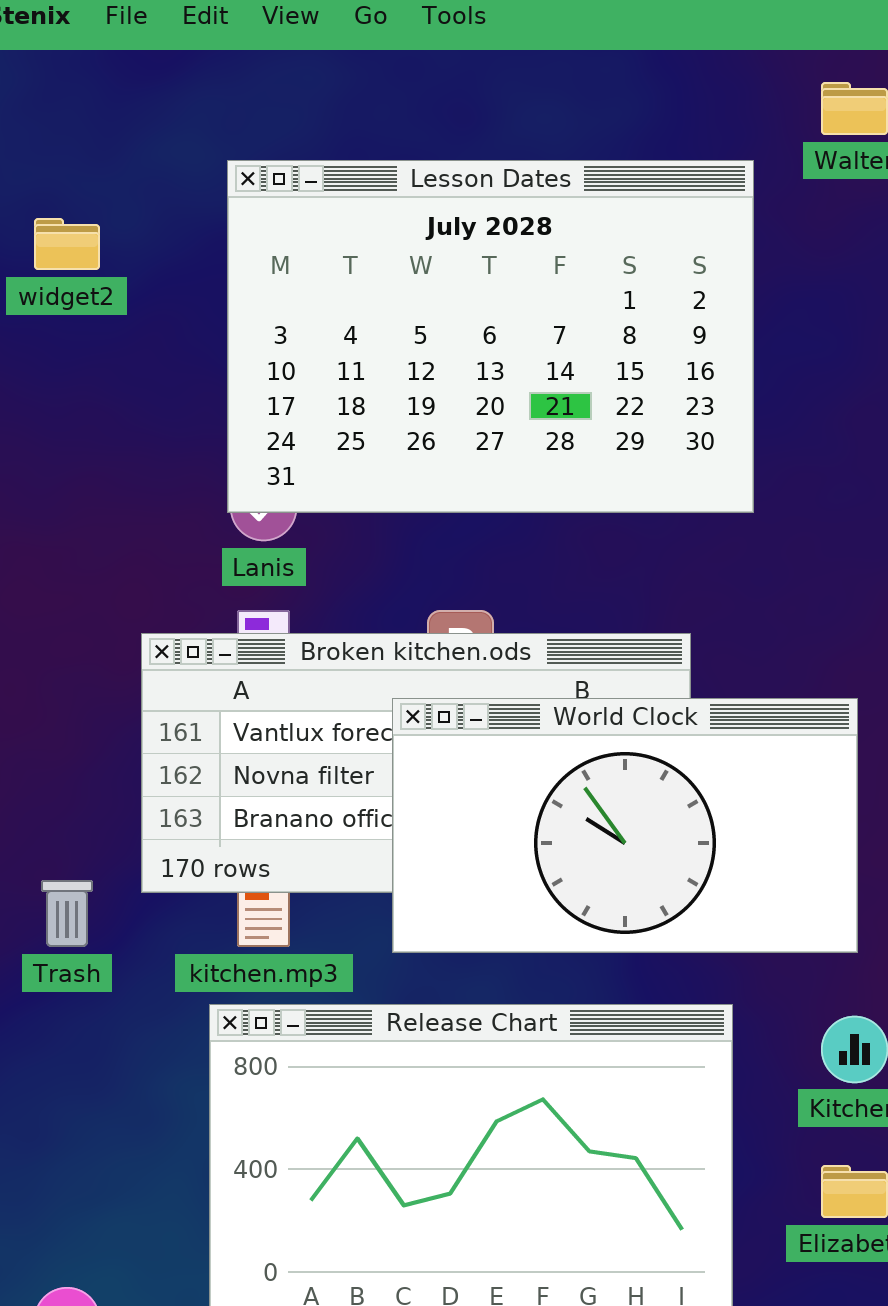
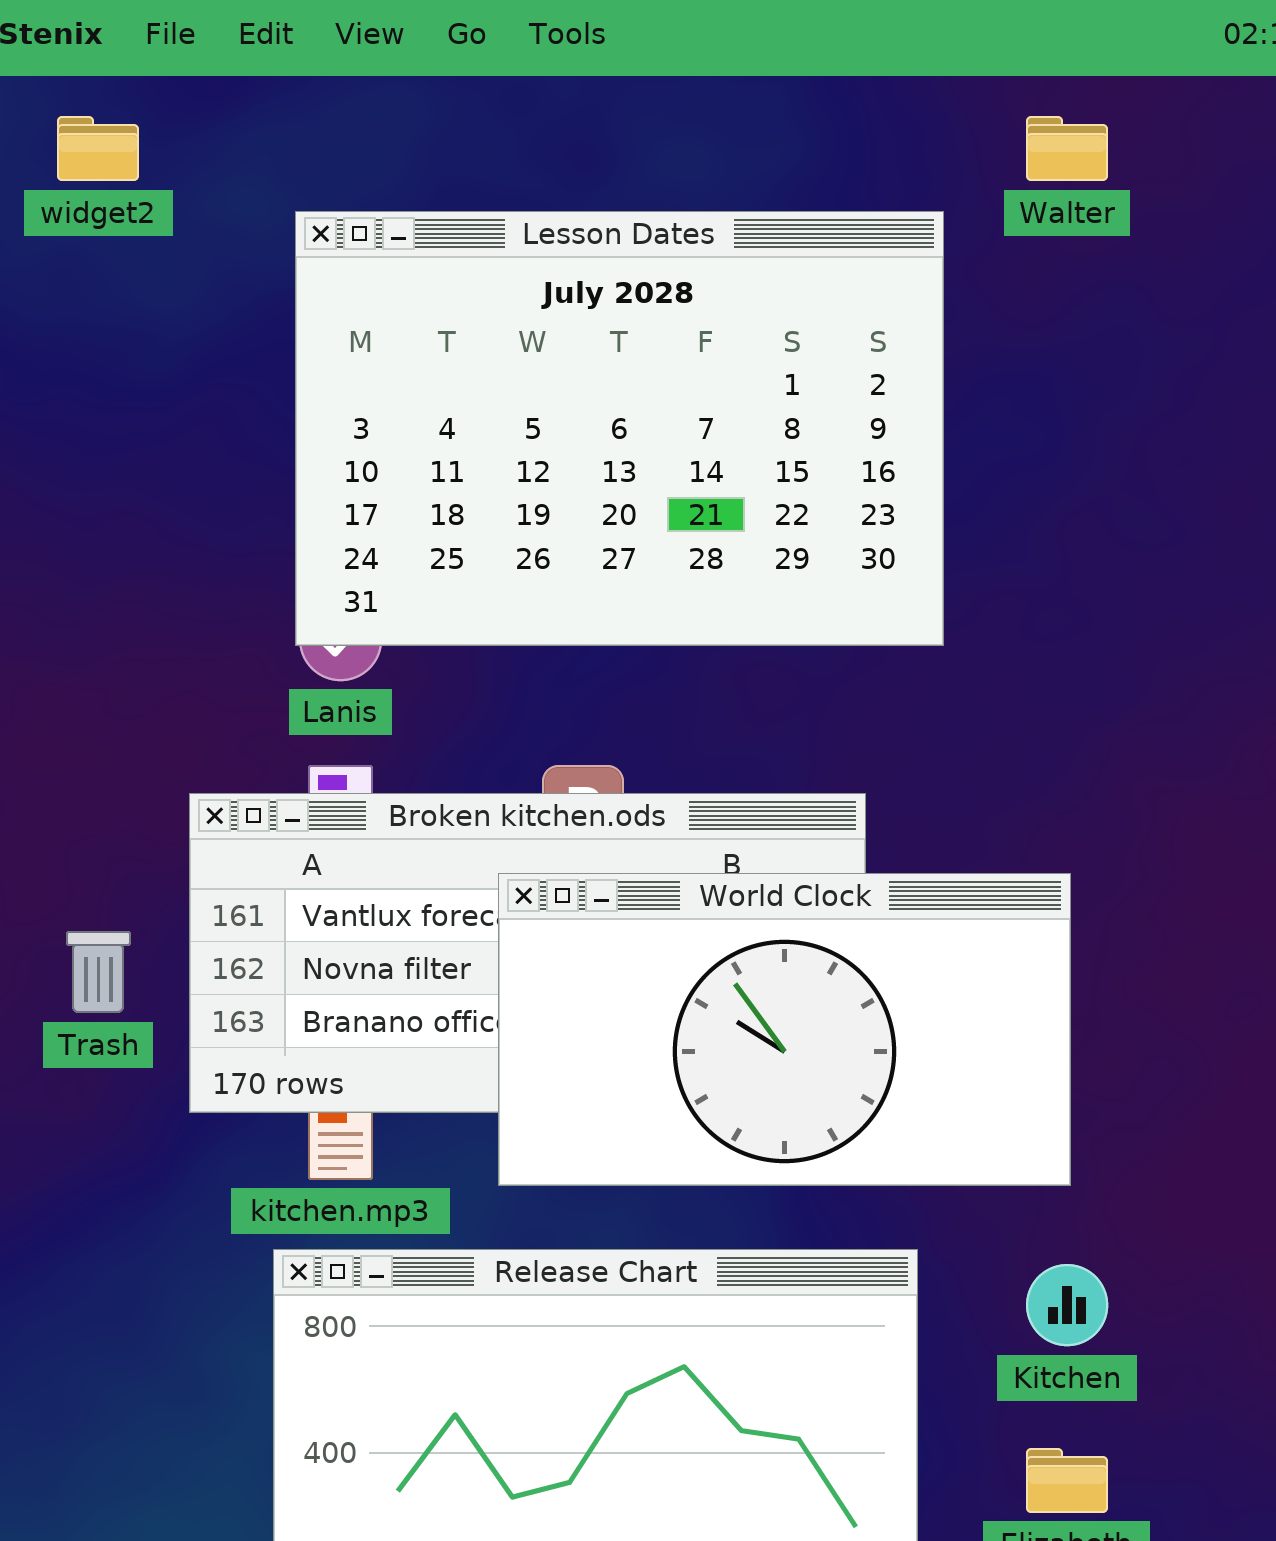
widget2: [34,218,100,270] -> [57,116,139,181], moved
Trash: [41,880,93,947] -> [66,931,131,1013], moved

